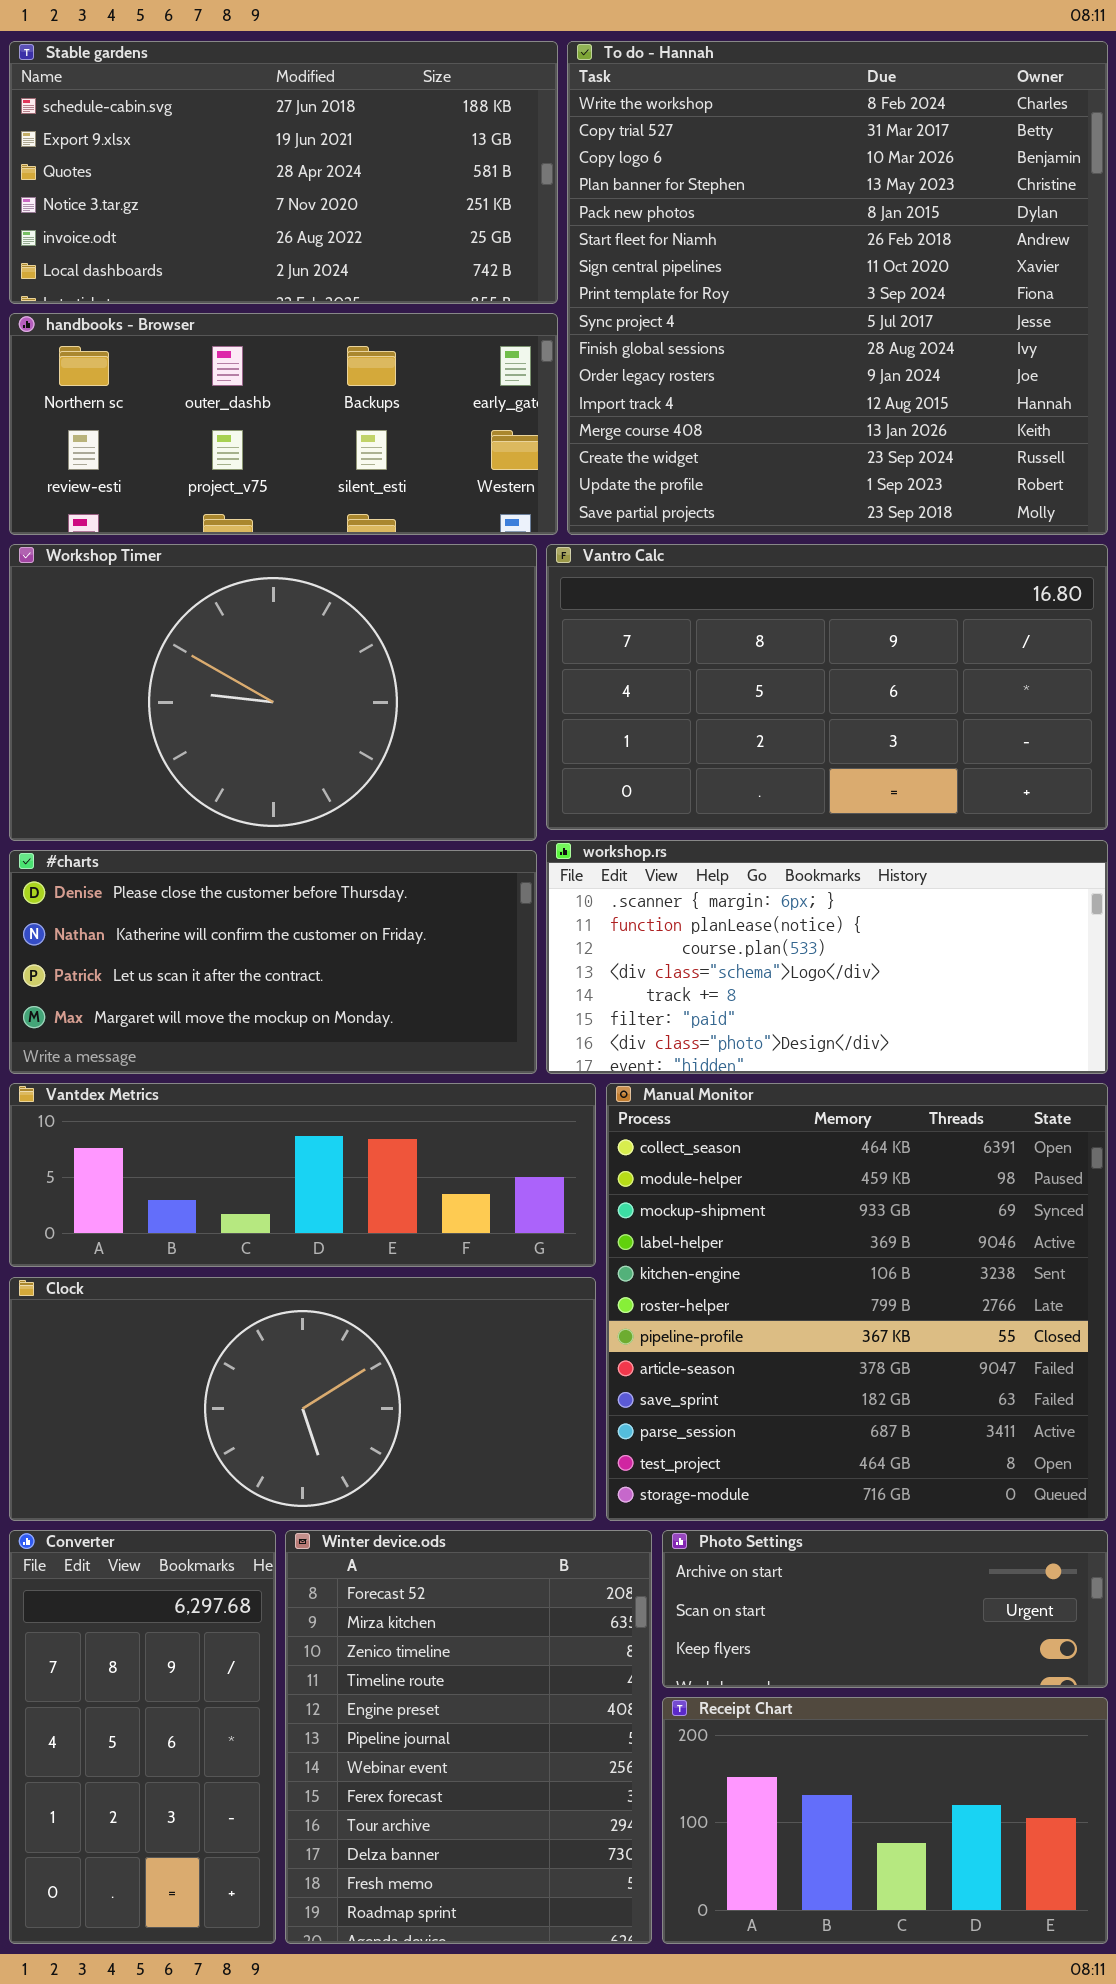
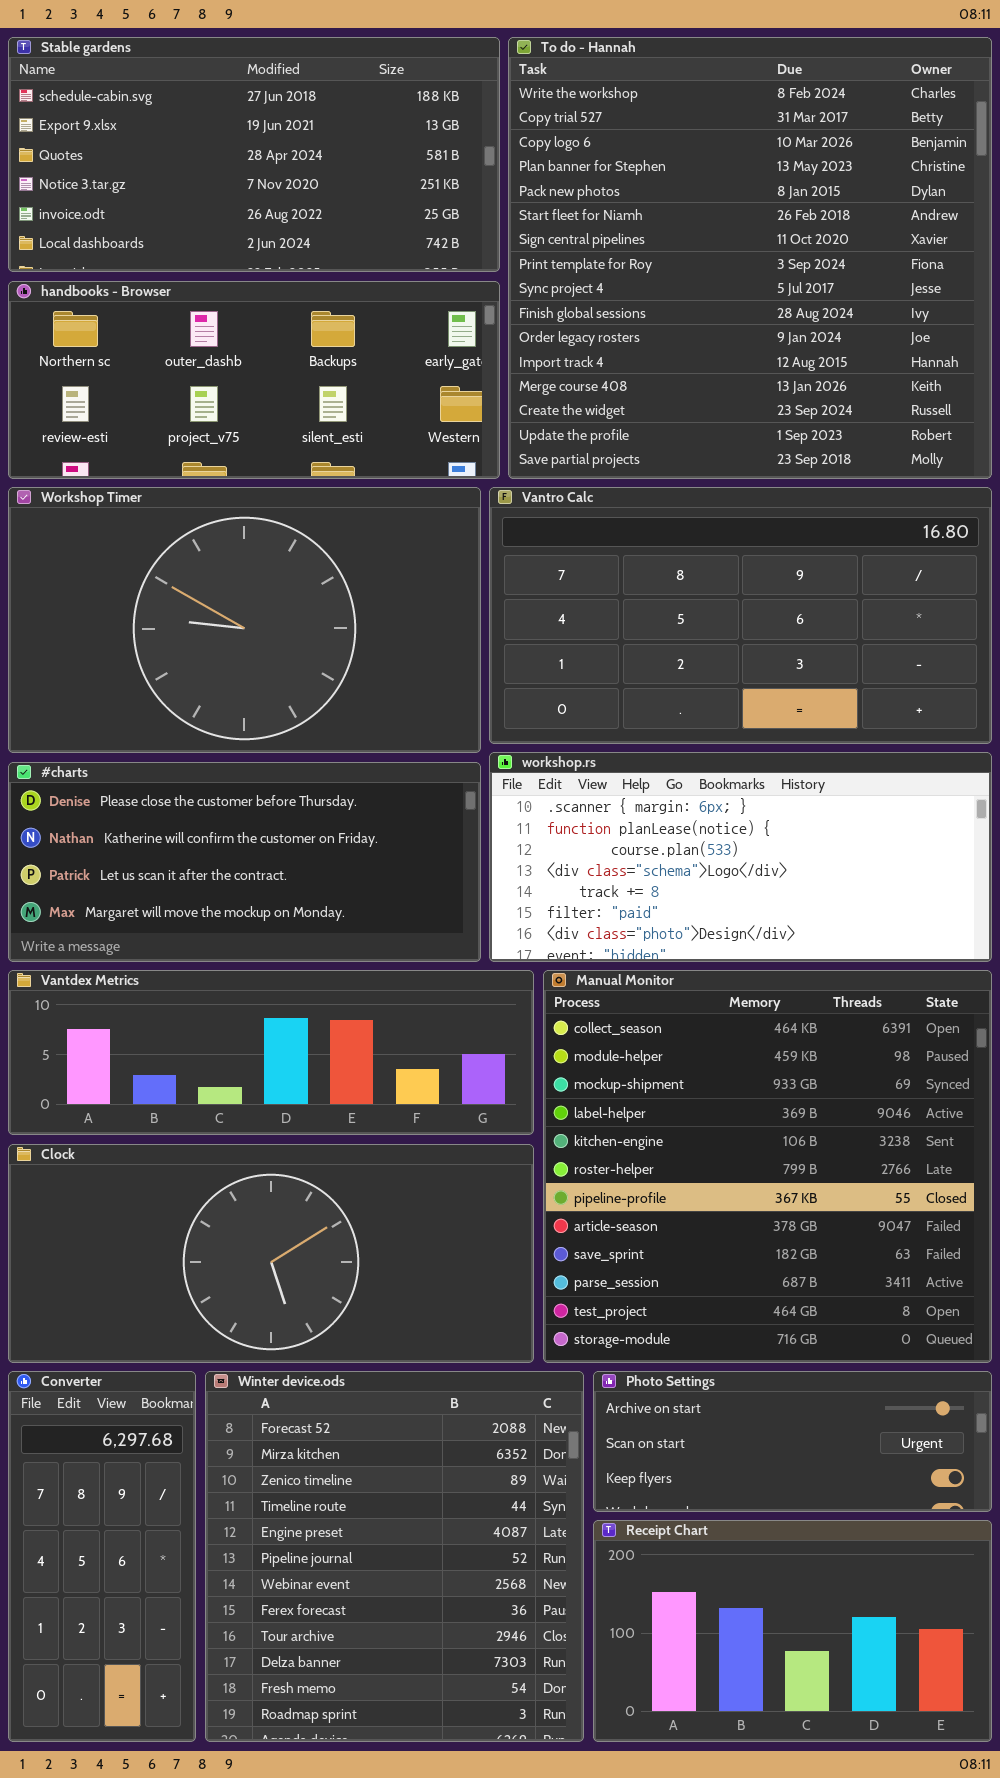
Converter: [9,1530,276,1944] -> [8,1371,196,1742], resized
Winter device.ods: [285,1530,652,1944] -> [205,1371,584,1742], resized

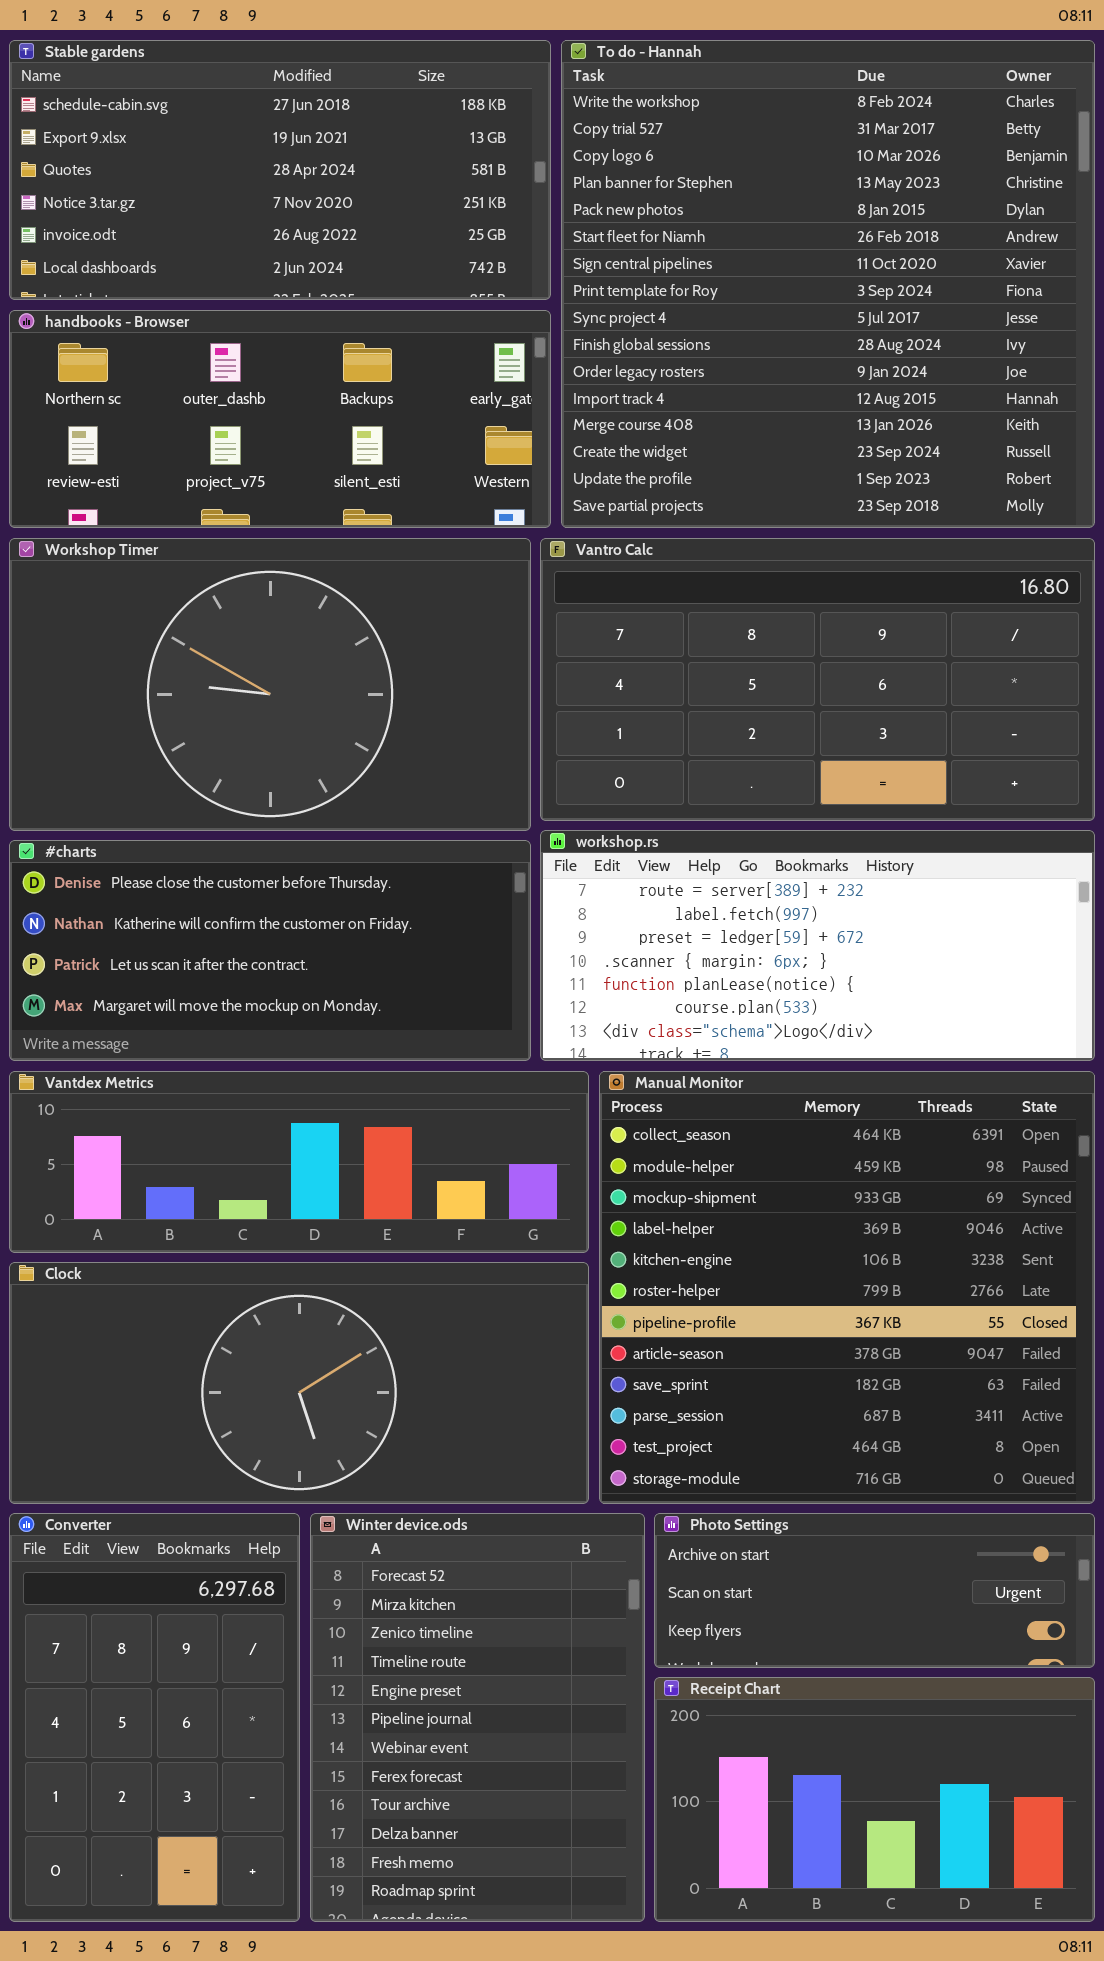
workshop.rs: [489,752,992,962] -> [540,830,1095,1061], scrolled up 3 rows
Converter: [8,1371,196,1742] -> [9,1513,300,1922], resized
Winter device.ods: [205,1371,584,1742] -> [310,1513,645,1922], resized

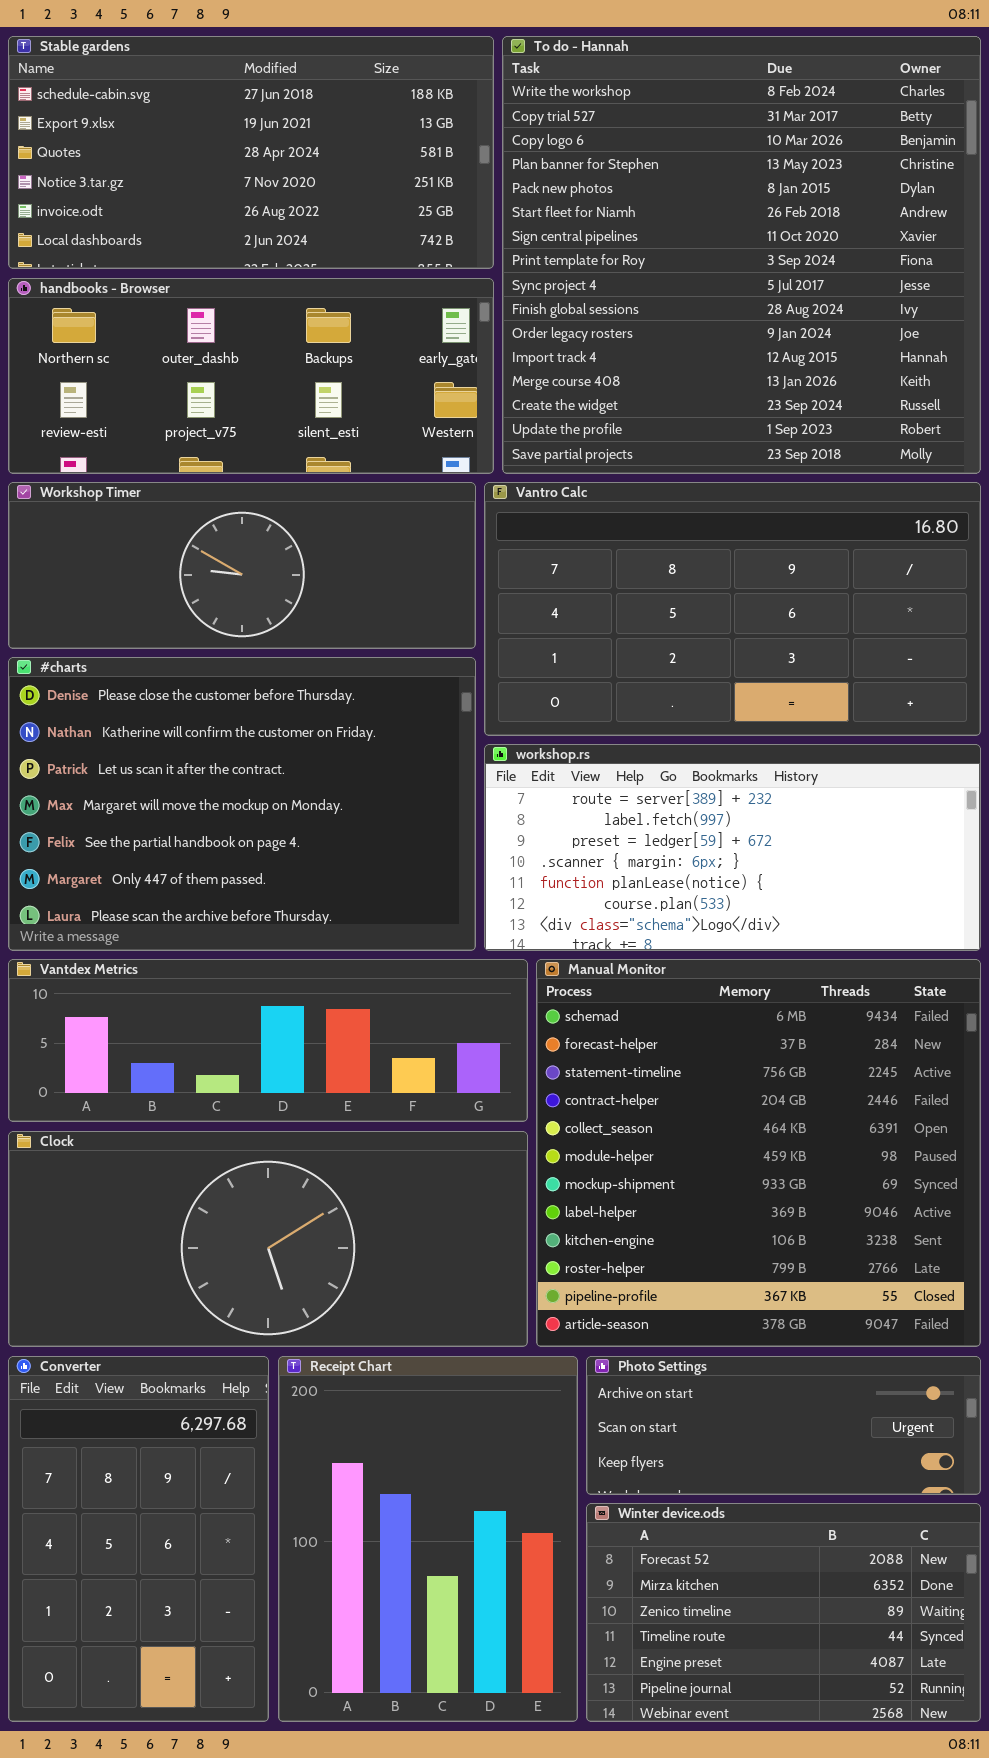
Workshop Timer: [9,538,531,831] -> [8,482,476,649], resized
#charts: [9,840,531,1061] -> [8,657,476,951], resized
Manual Monitor: [599,1071,1095,1504] -> [536,959,981,1347], scrolled up 4 rows
Winter device.ods: [310,1513,645,1922] -> [586,1503,981,1722], moved, resized
Receipt Chart: [654,1677,1095,1922] -> [278,1356,578,1722], moved, resized

